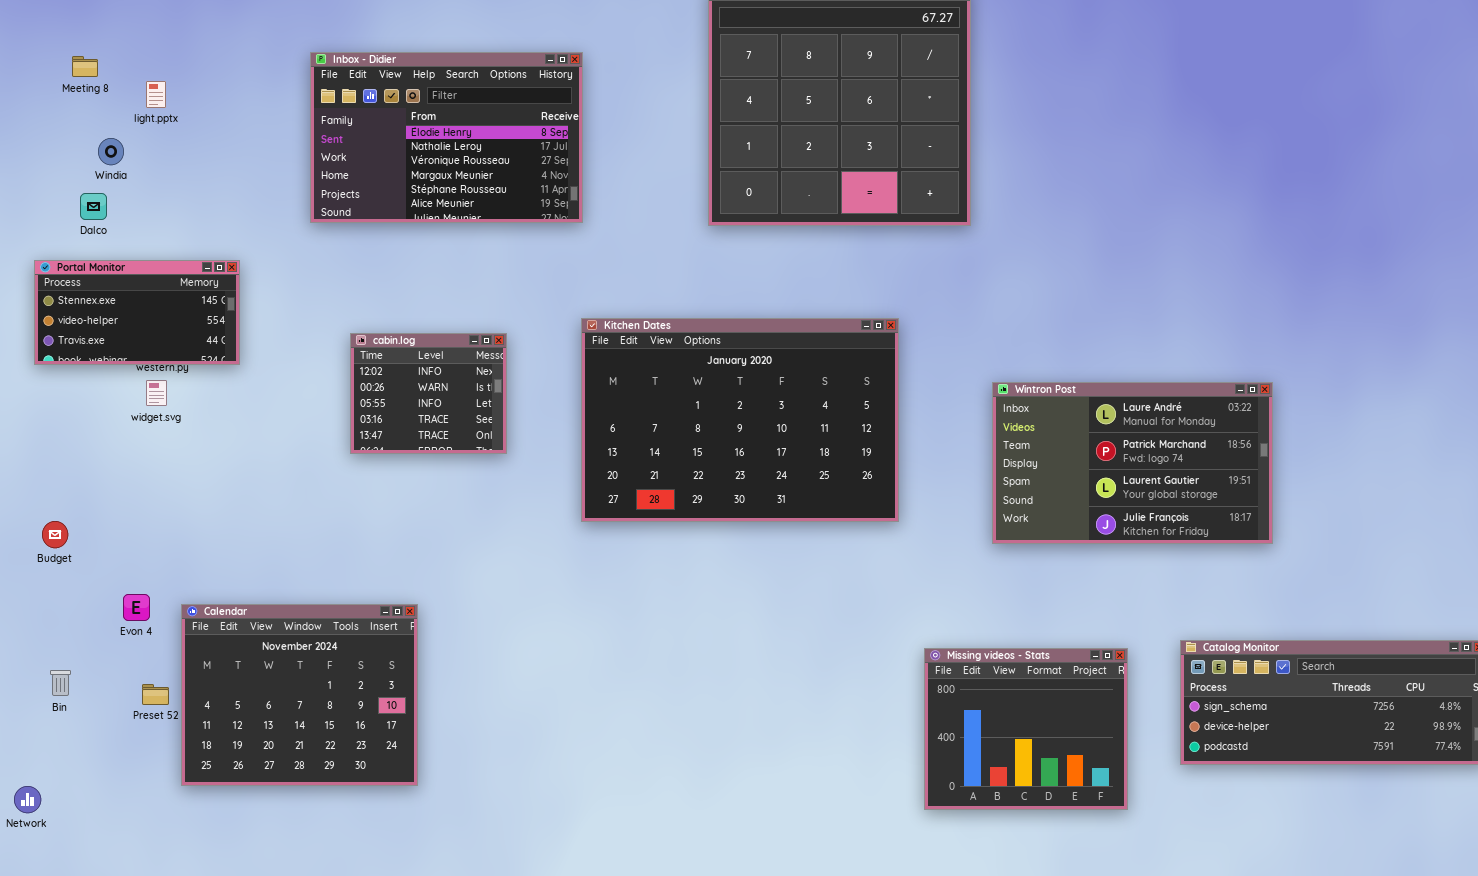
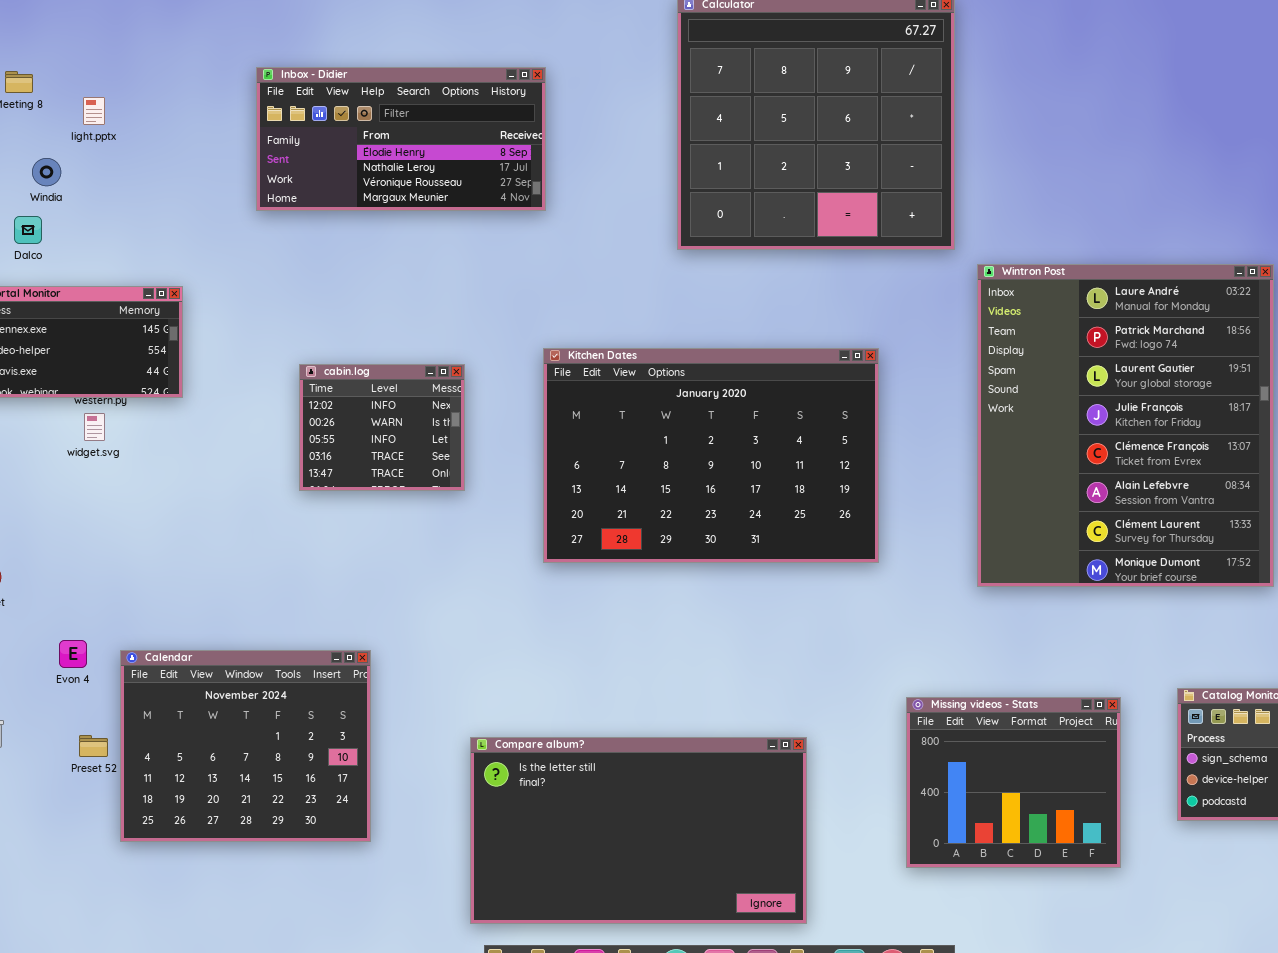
Inbox - Didier: [310,52,583,223] -> [256,67,546,211], resized
Wintron Post: [992,382,1273,544] -> [977,264,1274,587], resized
Compare album?: none -> [470,737,807,924], opened

